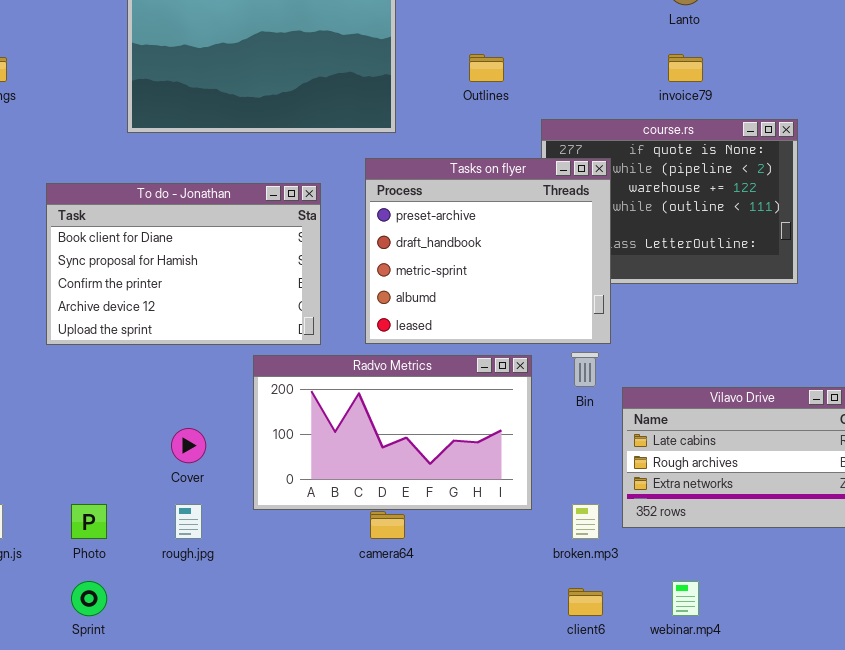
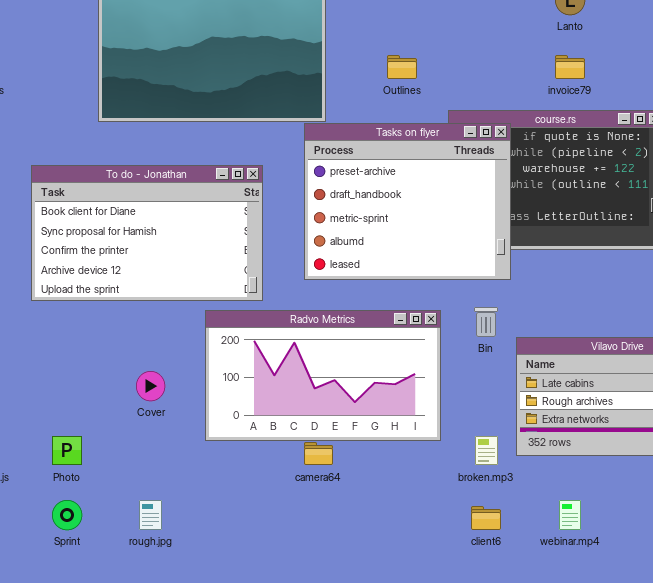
Tasks on flyer: [365,158,611,344] -> [304,123,511,280], moved
rough.jpg: [175,504,202,539] -> [139,500,162,530], moved

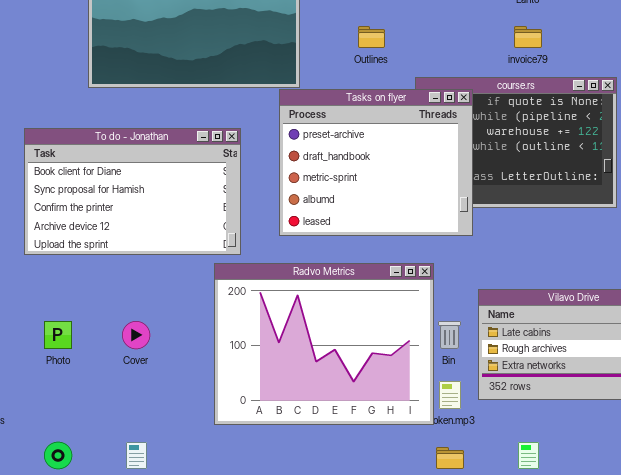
Bin: [474,307,498,337] -> [438,321,461,349], moved
Radvo Metrics: [205,310,441,441] -> [214,263,434,425], moved, resized
Photo: [52,436,82,465] -> [44,321,72,349], moved

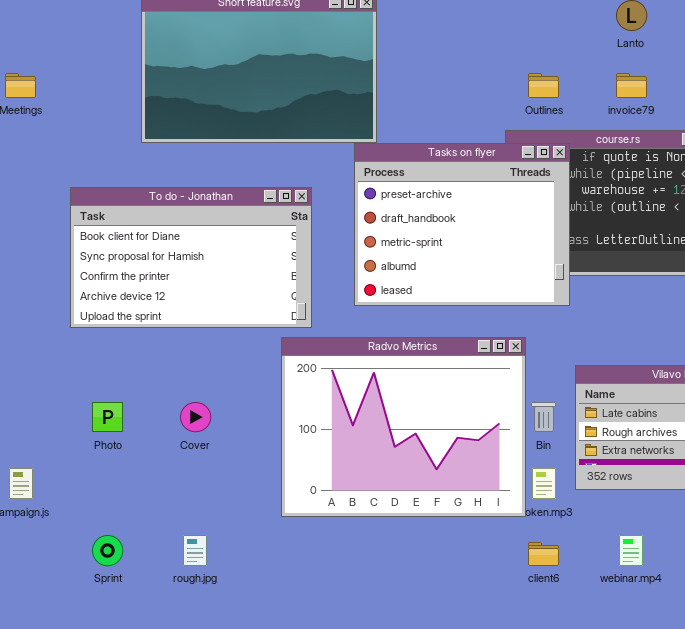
Outlines: [358,26,385,48] -> [528,73,559,98], moved

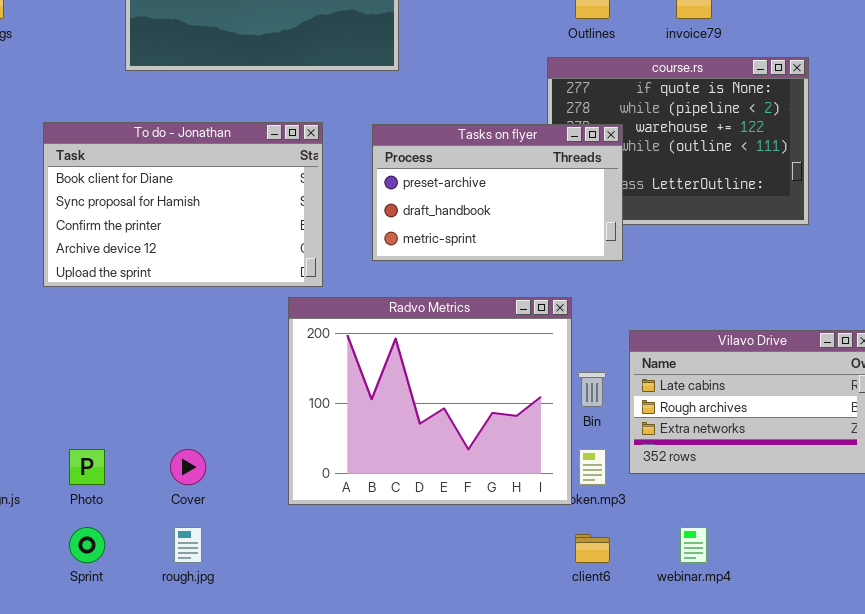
Tasks on flyer: [354,143,570,306] -> [372,124,623,261], resized
Photo: [92,402,123,432] -> [69,449,105,485], moved
Cover: [180,402,211,432] -> [170,449,206,485], moved

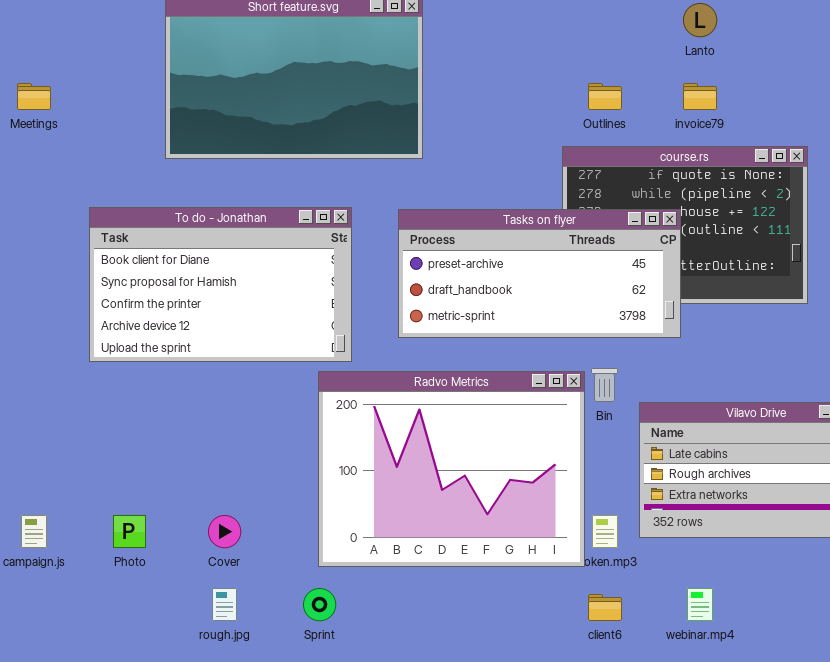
Tasks on flyer: [372,124,623,261] -> [398,209,681,338], resized
Bin: [578,372,606,407] -> [591,368,618,402], moved
Sprint: [69,527,105,563] -> [303,588,336,621], moved

